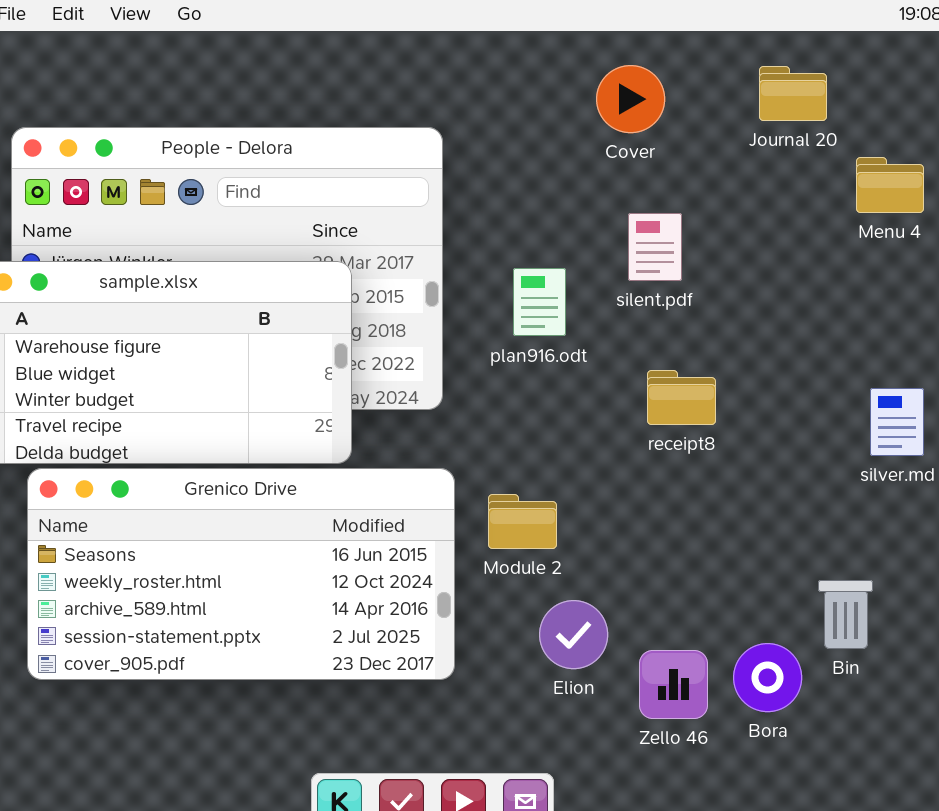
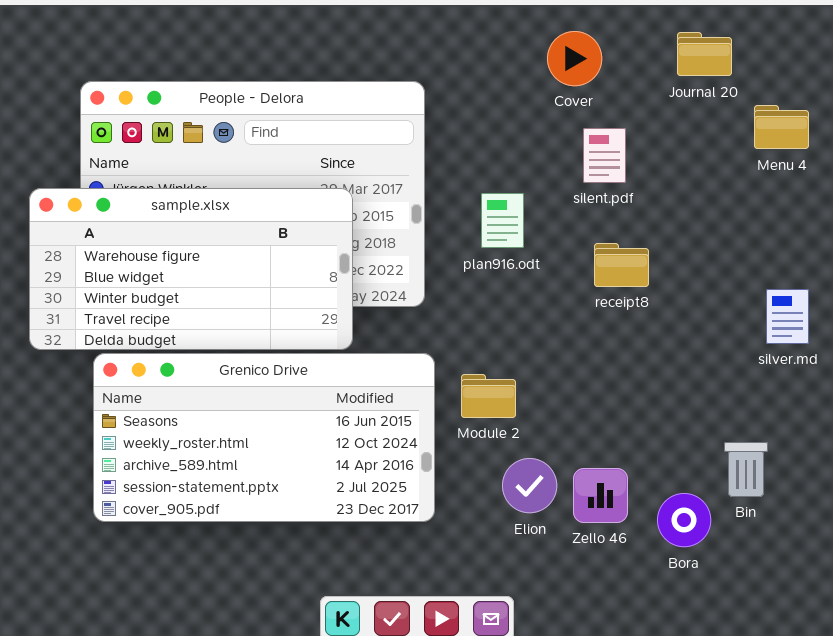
silent.pdf: [628,213,682,281] -> [583,128,626,183], moved
receipt8: [647,370,716,425] -> [594,243,649,287], moved
Zello 46: [639,650,708,719] -> [573,468,628,523], moved

